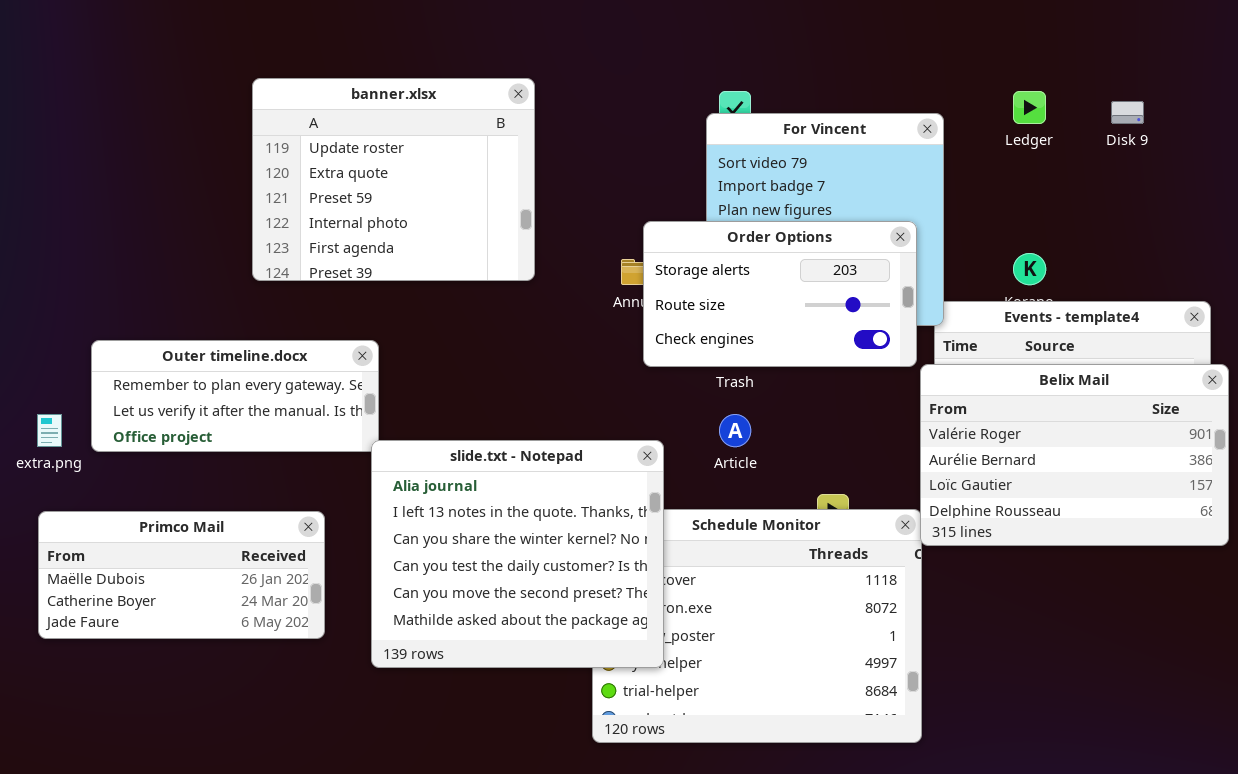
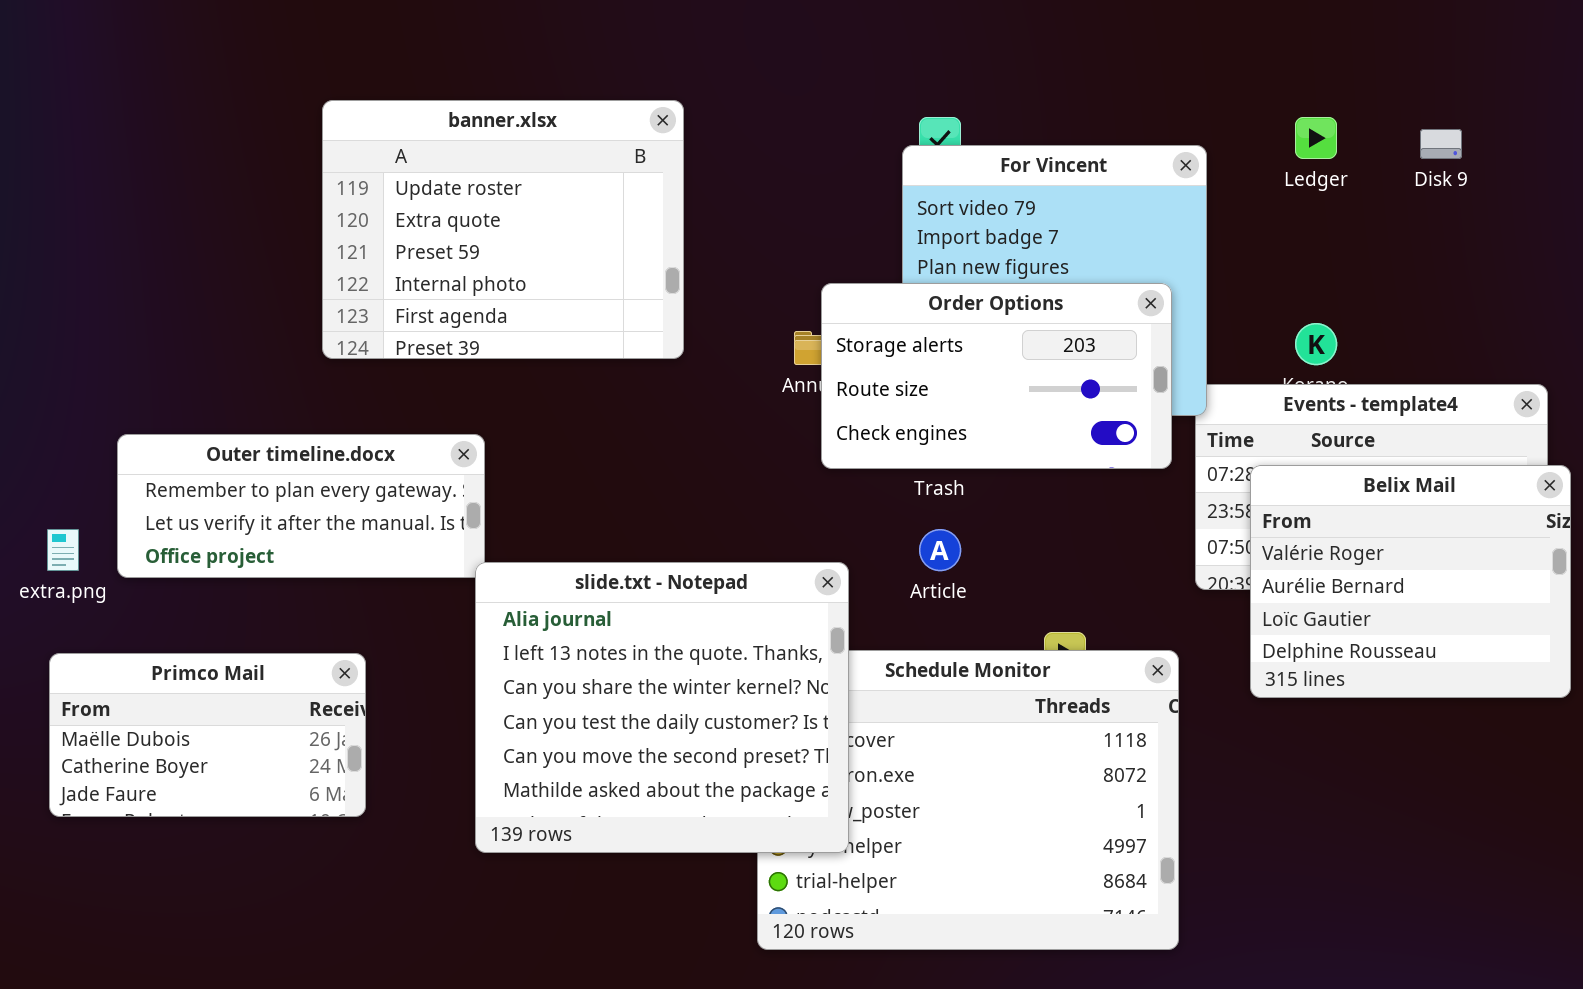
Belix Mail: [920,364,1229,546] -> [1250,465,1571,698], resized
Primco Mail: [38,511,325,639] -> [49,653,366,817], resized

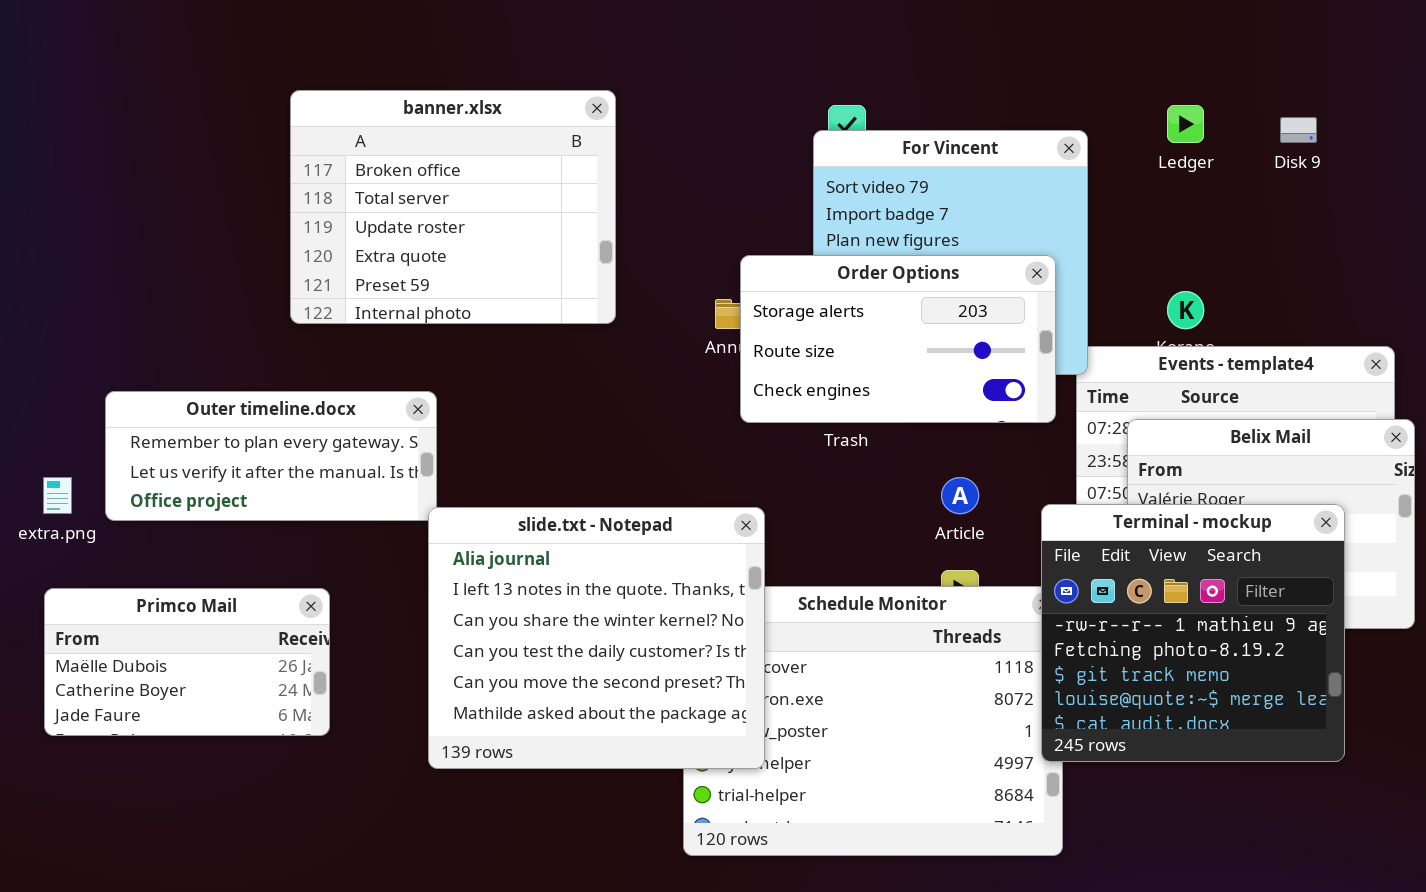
banner.xlsx: [322,100,684,359] -> [290,90,616,324], scrolled up 2 rows
Article: [919,529,961,571] -> [941,477,979,514], moved
Terminal - mockup: none -> [1041,504,1345,762], opened

